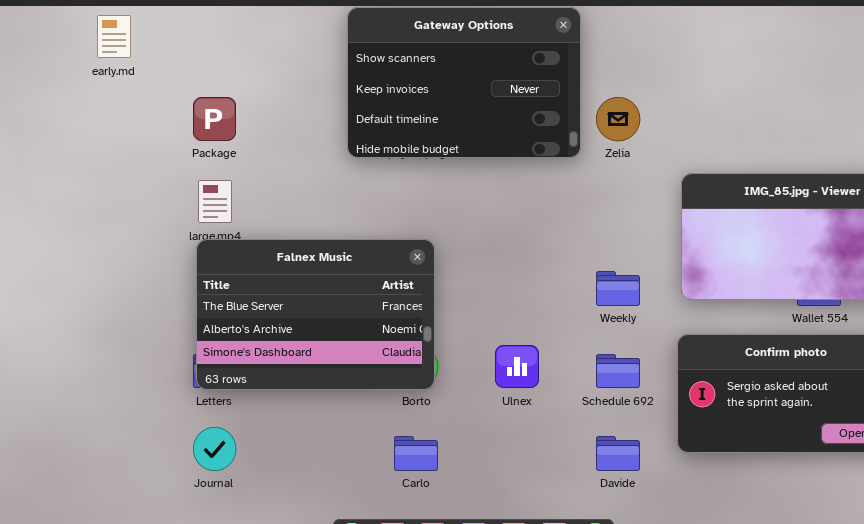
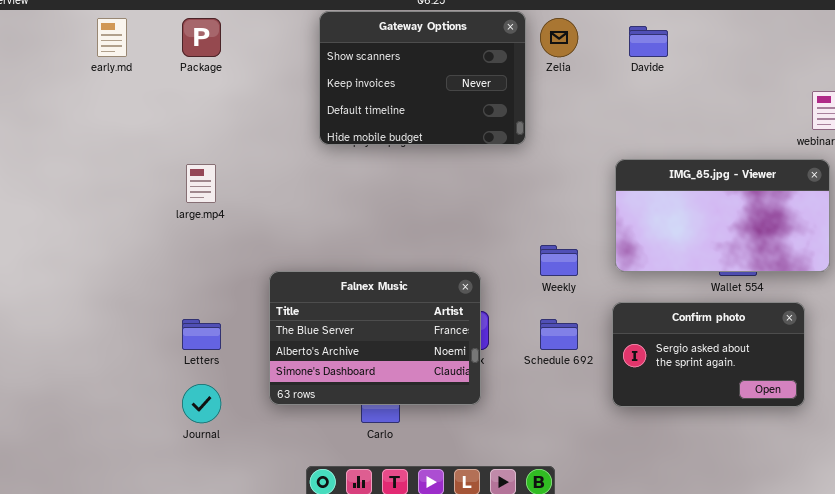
Package: [193,97,236,141] -> [182,18,221,57], moved
Zelia: [596,97,640,141] -> [540,18,578,57], moved
Falnex Music: [196,239,435,390] -> [269,271,481,405], moved
Davide: [596,436,640,471] -> [629,26,668,57], moved

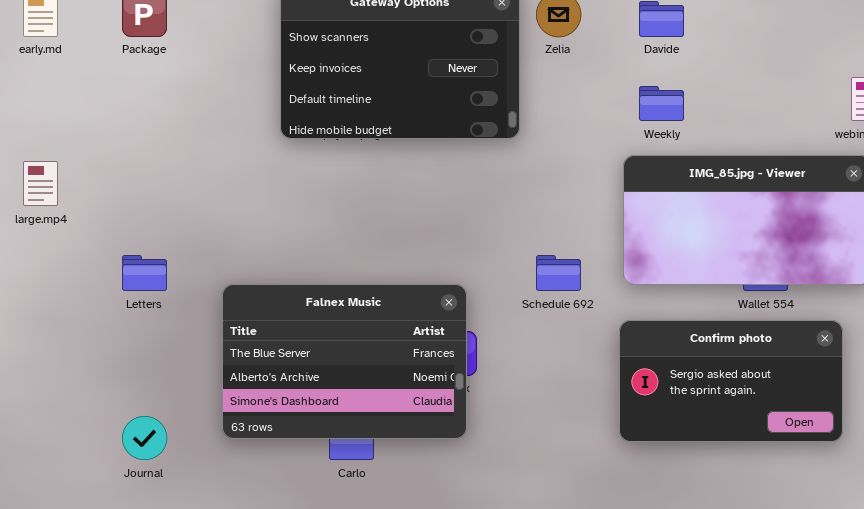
large.mp4: [186,164,216,203] -> [23,161,58,206], moved
Weekly: [540,245,578,276] -> [639,86,684,121], moved
Letters: [182,319,221,350] -> [122,255,167,291], moved
Schedule 692: [540,319,578,350] -> [536,255,581,291], moved

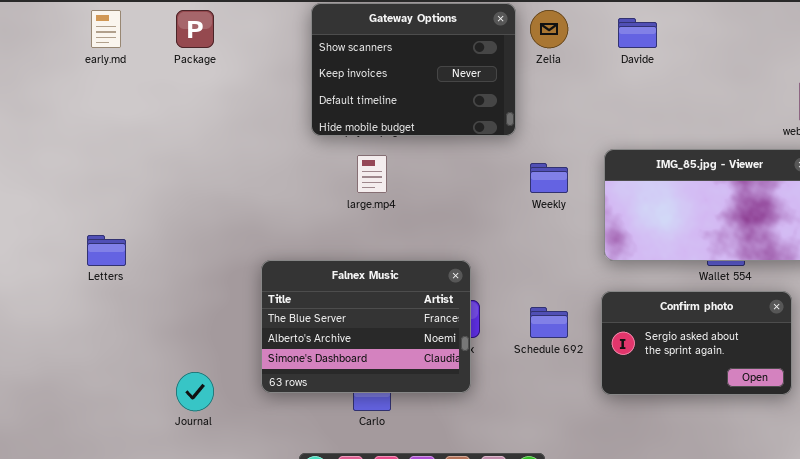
Weekly: [639,86,684,121] -> [530,163,568,193], moved
large.mp4: [23,161,58,206] -> [357,155,387,193], moved
Letters: [122,255,167,291] -> [87,235,126,266], moved
Schedule 692: [536,255,581,291] -> [530,307,568,338], moved

